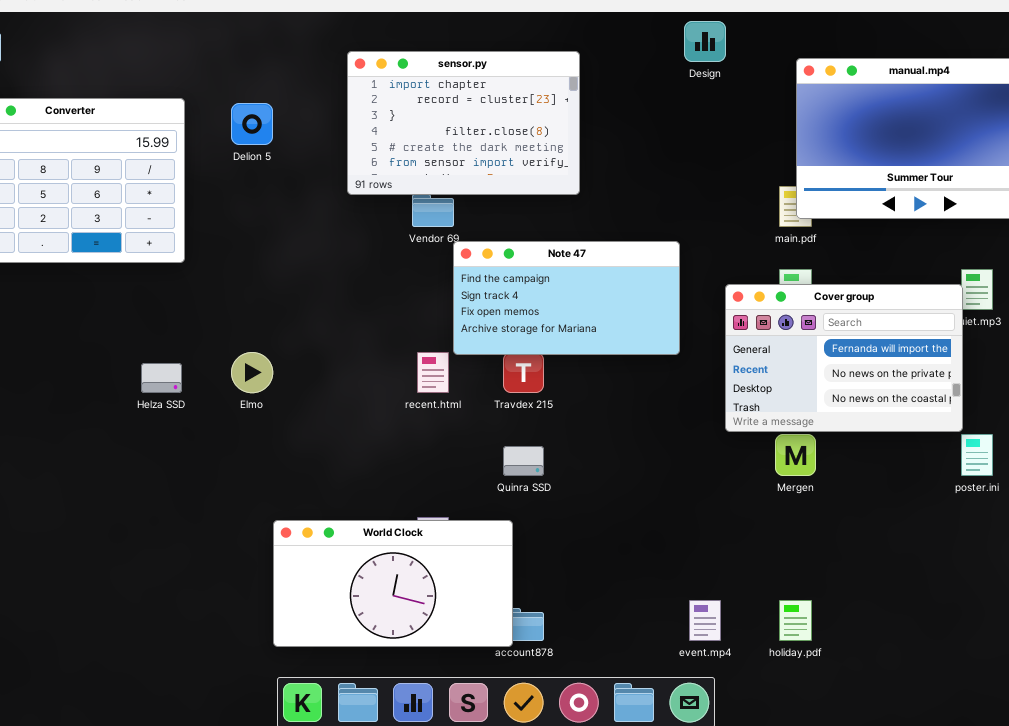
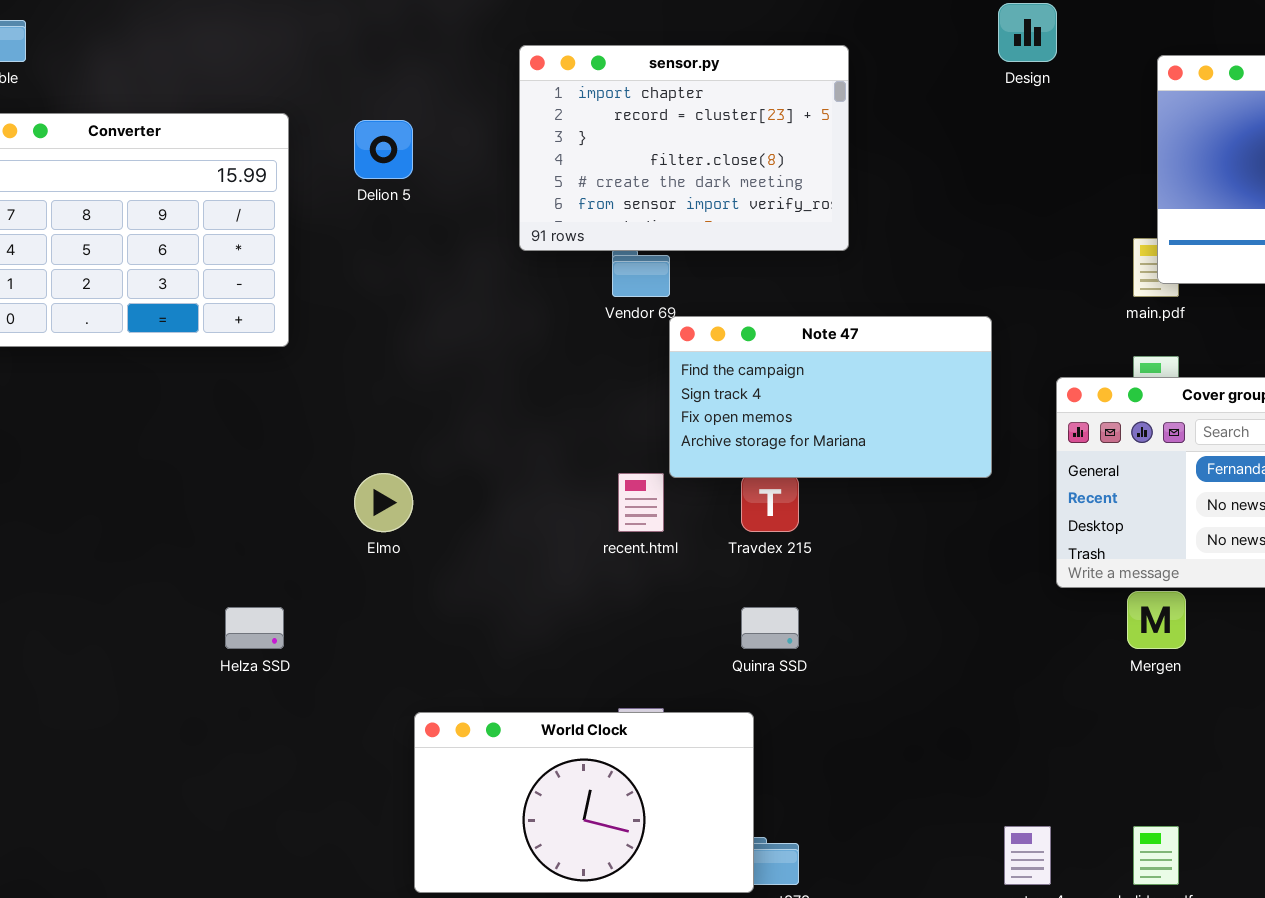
Helza SSD: [141,363,182,393] -> [225,607,284,649], moved

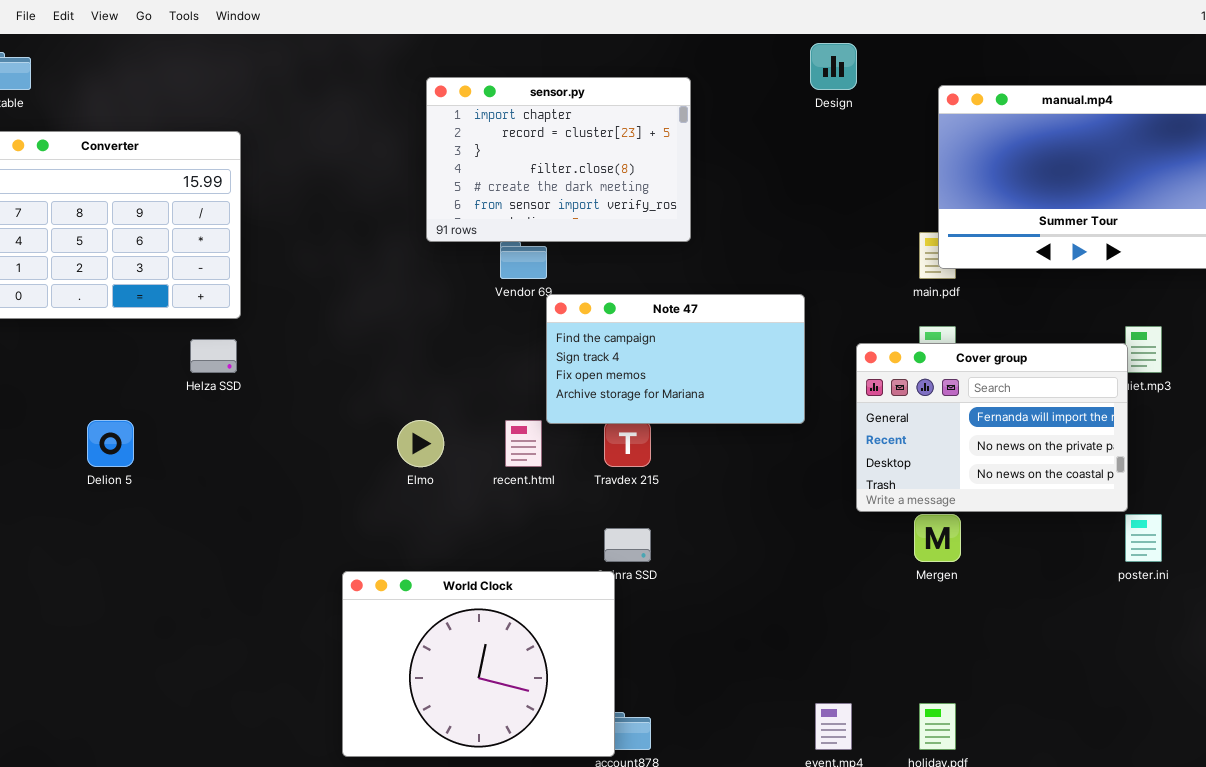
Delion 5: [354,120,413,179] -> [87,420,134,467], moved
Elmo: [354,473,413,532] -> [397,420,444,467], moved
Helza SSD: [225,607,284,649] -> [190,339,237,373], moved
World Clock: [414,712,754,893] -> [342,571,615,757], resized

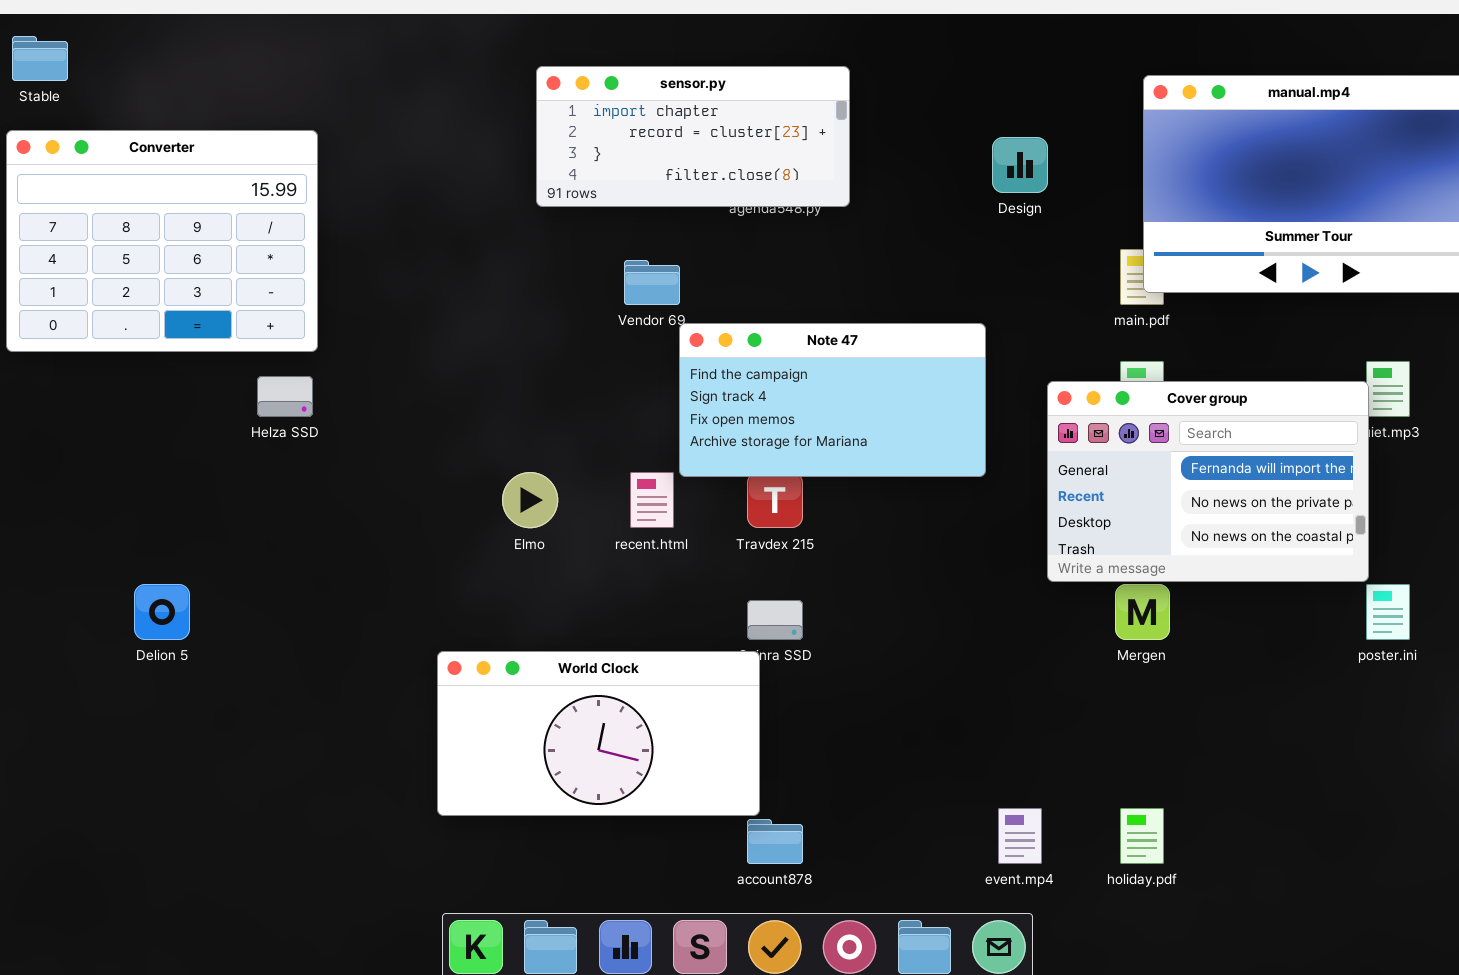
Design: [810,43,857,90] -> [992,137,1048,193], moved
sensor.py: [426,77,691,242] -> [536,66,850,207], resized
Delion 5: [87,420,134,467] -> [134,584,190,640], moved
World Clock: [342,571,615,757] -> [437,651,760,816], resized

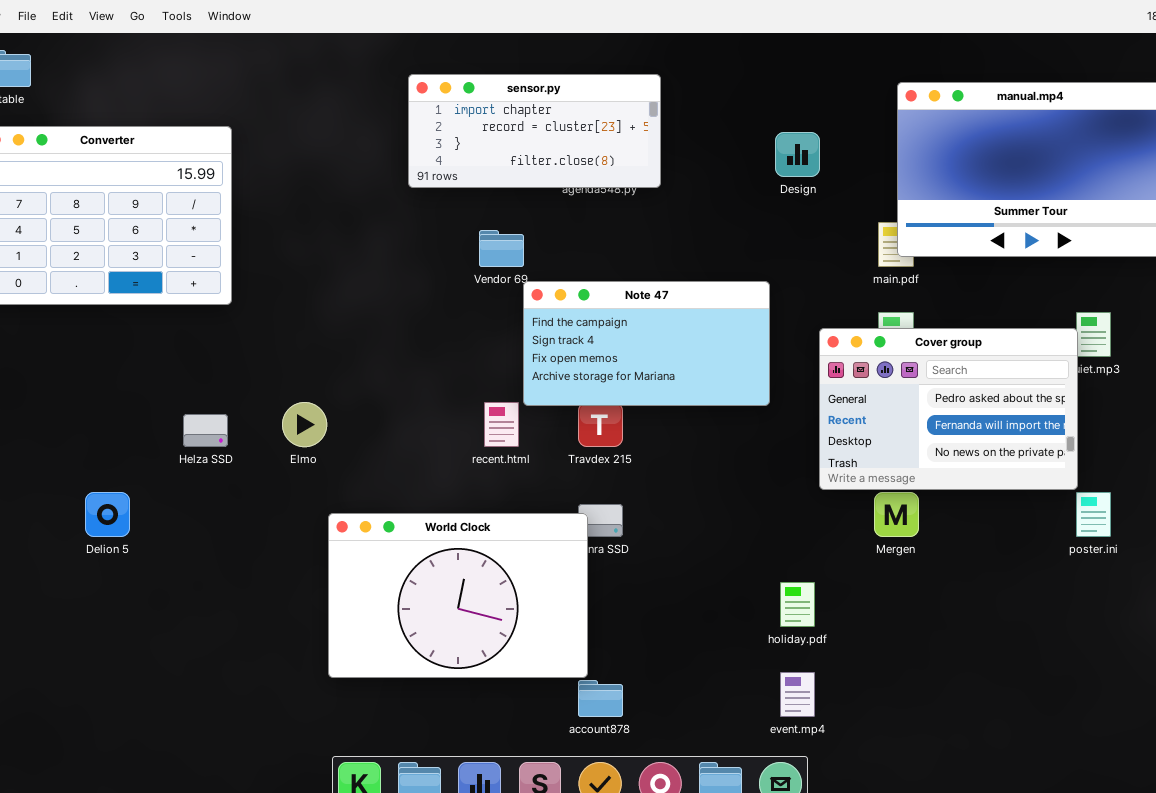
Helza SSD: [257,376,313,417] -> [183,414,228,447], moved
Cover group: [1047,381,1369,582] -> [819,328,1078,490], scrolled up 1 row
Elmo: [502,472,558,528] -> [282,402,327,447], moved
World Clock: [437,651,760,816] -> [328,513,588,678], resized
holiday.pdf: [1120,808,1164,864] -> [780,582,815,627], moved

